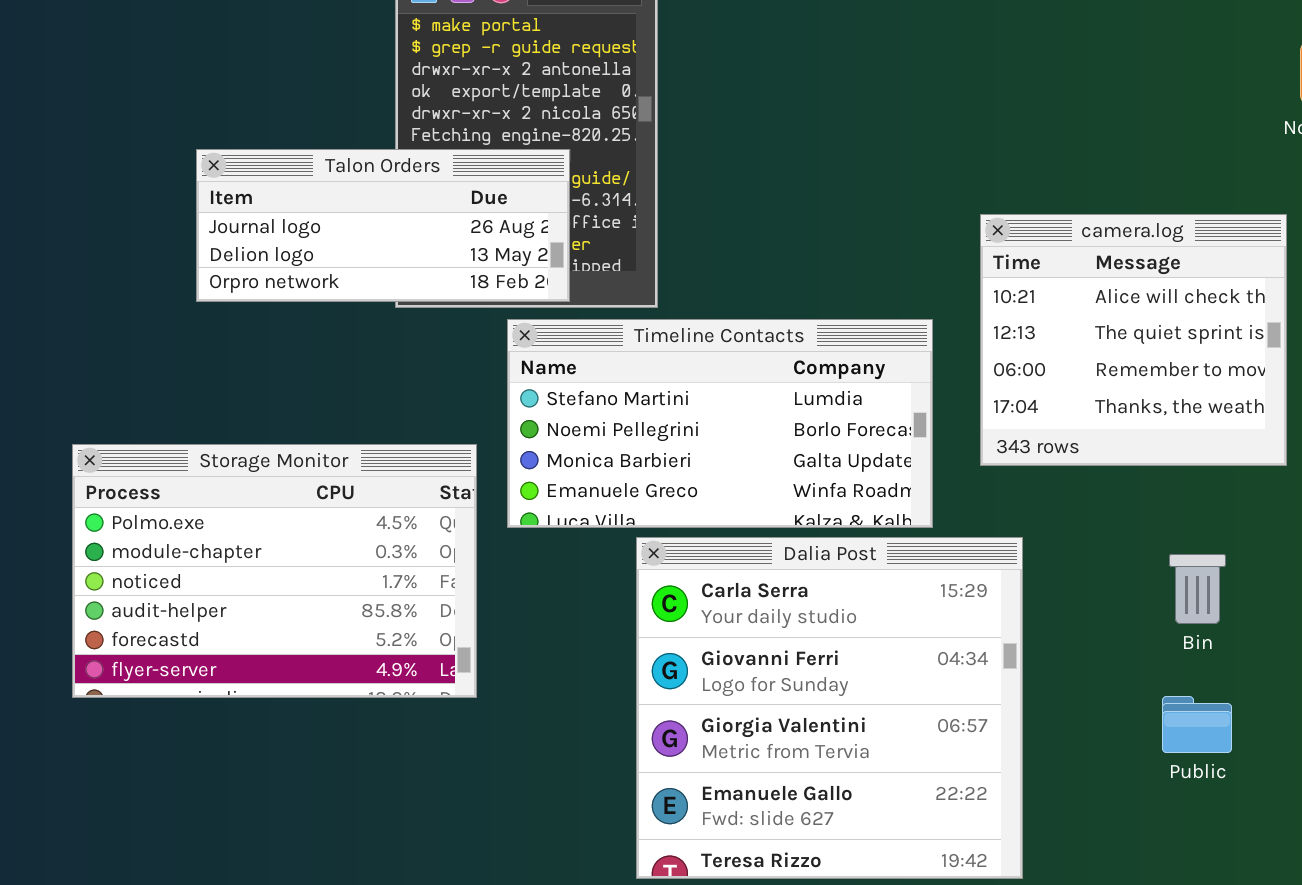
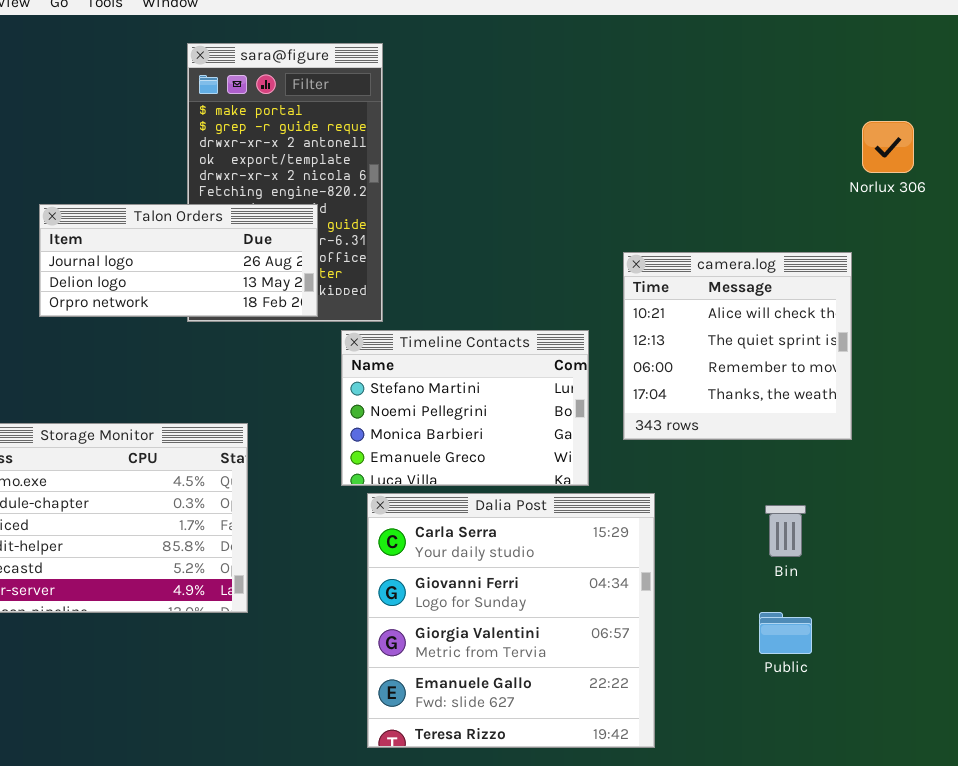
Timeline Contacts: [507,319,933,528] -> [341,330,589,486], resized

